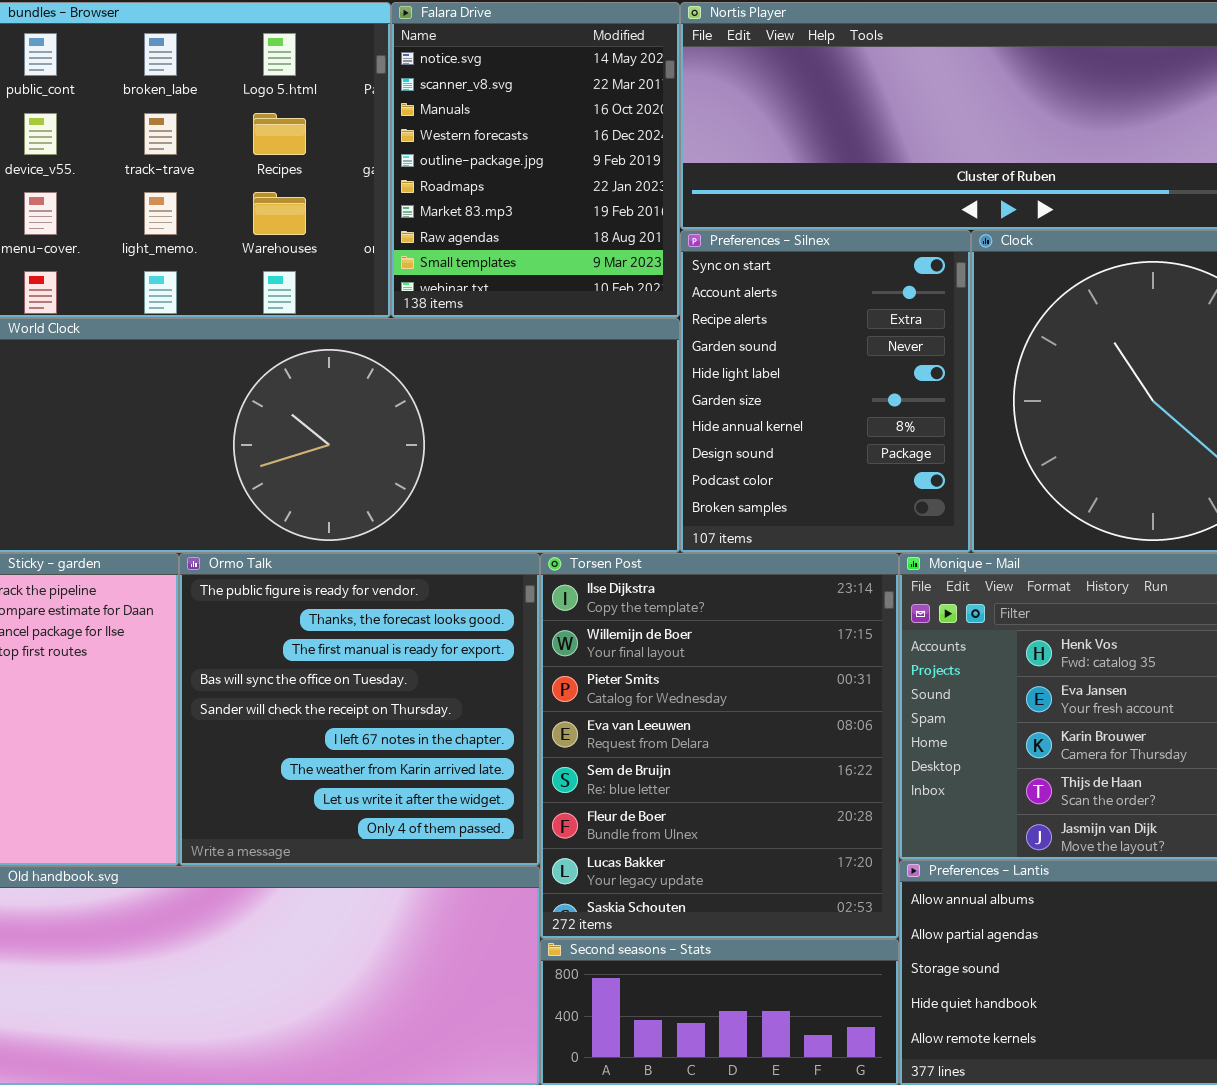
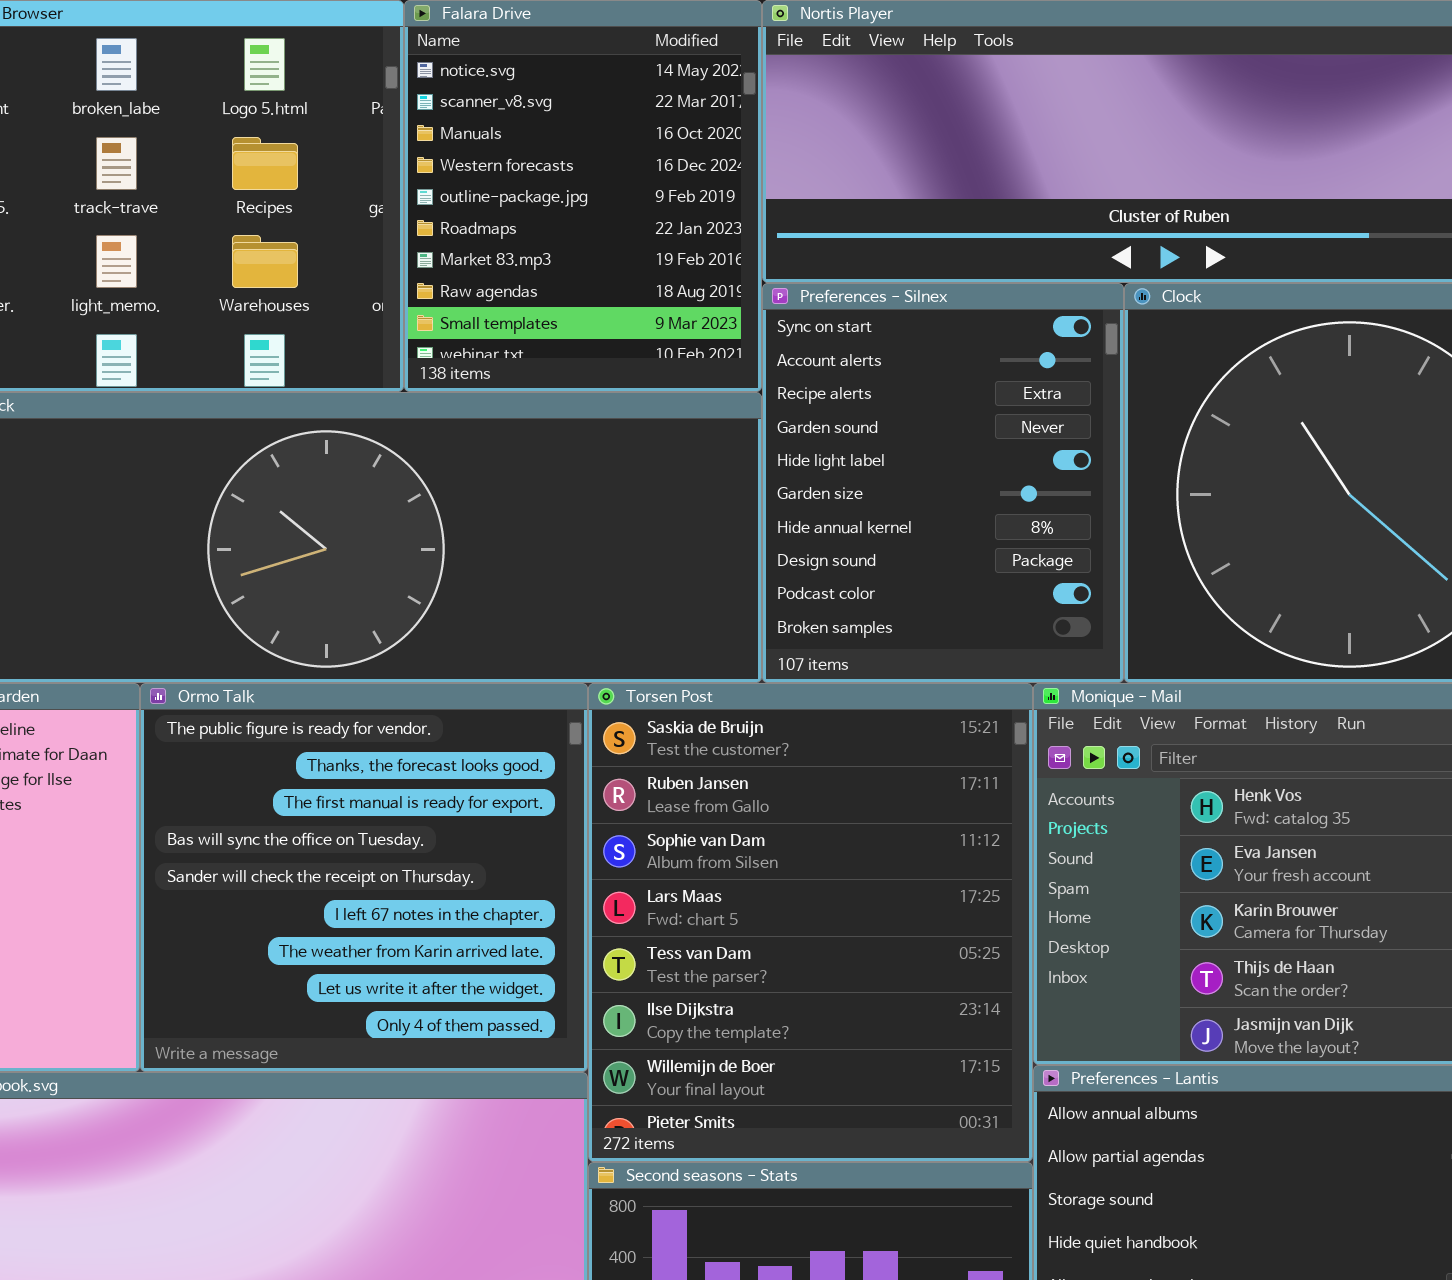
Torsen Post: [540,553,899,939] -> [588,683,1033,1162], scrolled up 5 rows

